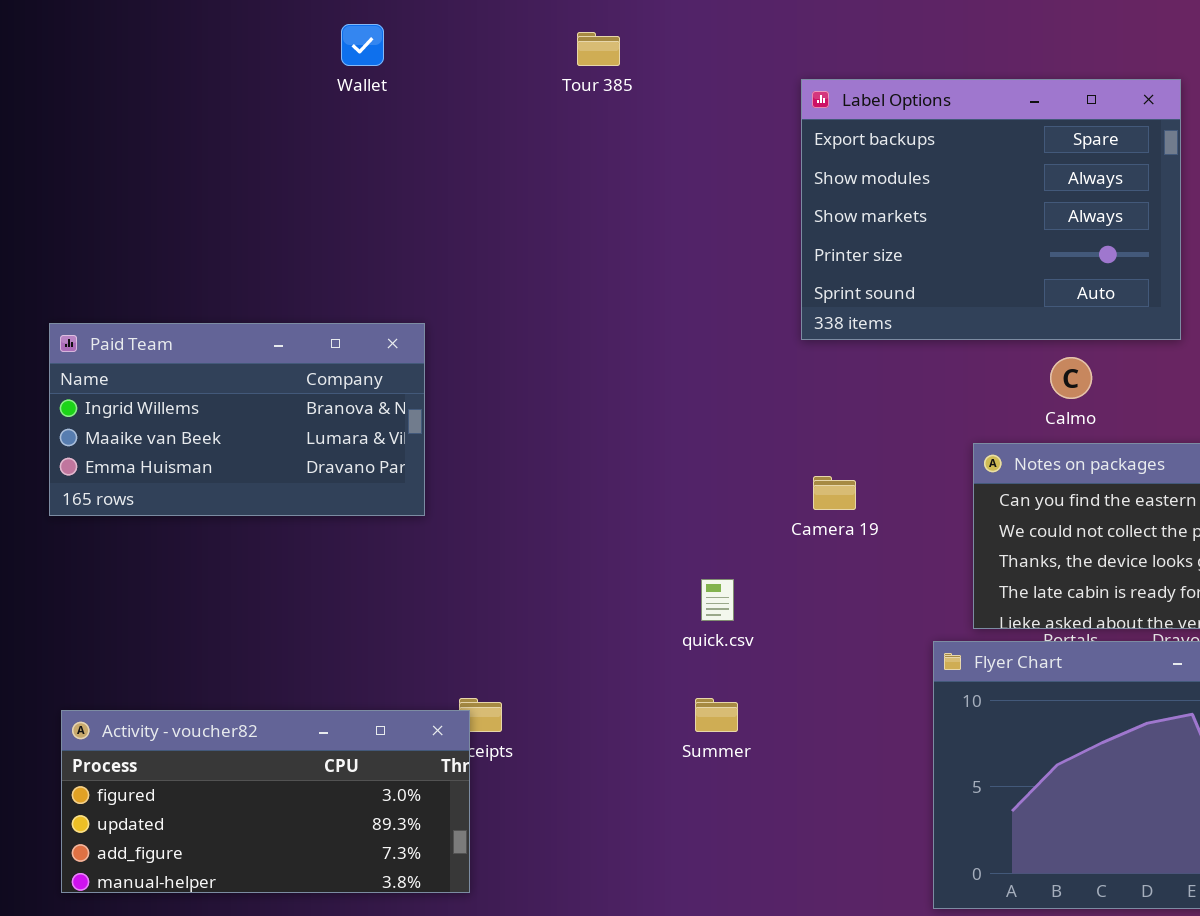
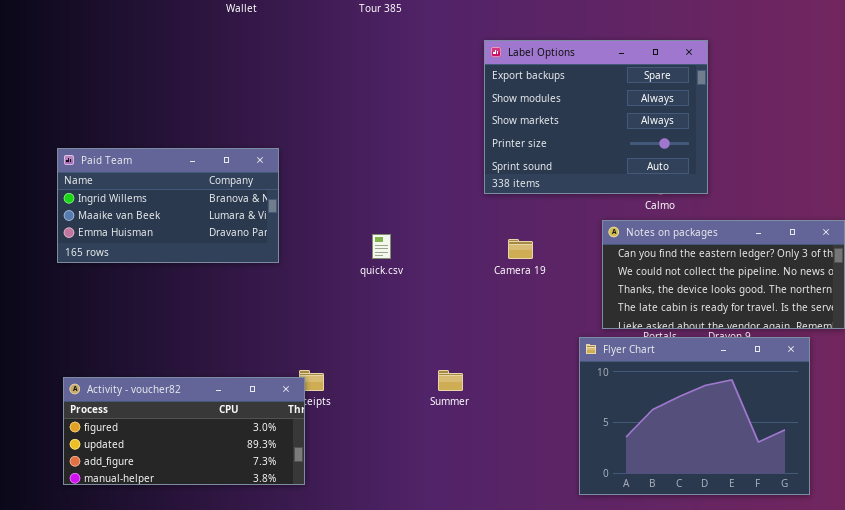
Label Options: [801,79,1181,340] -> [484,40,708,194], moved
quick.csv: [701,579,734,621] -> [372,234,391,259], moved

